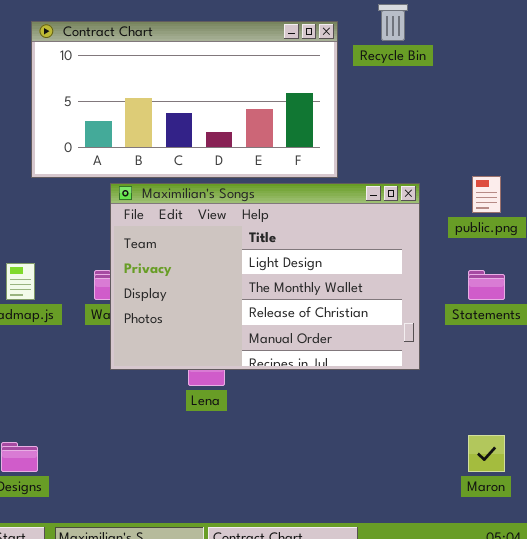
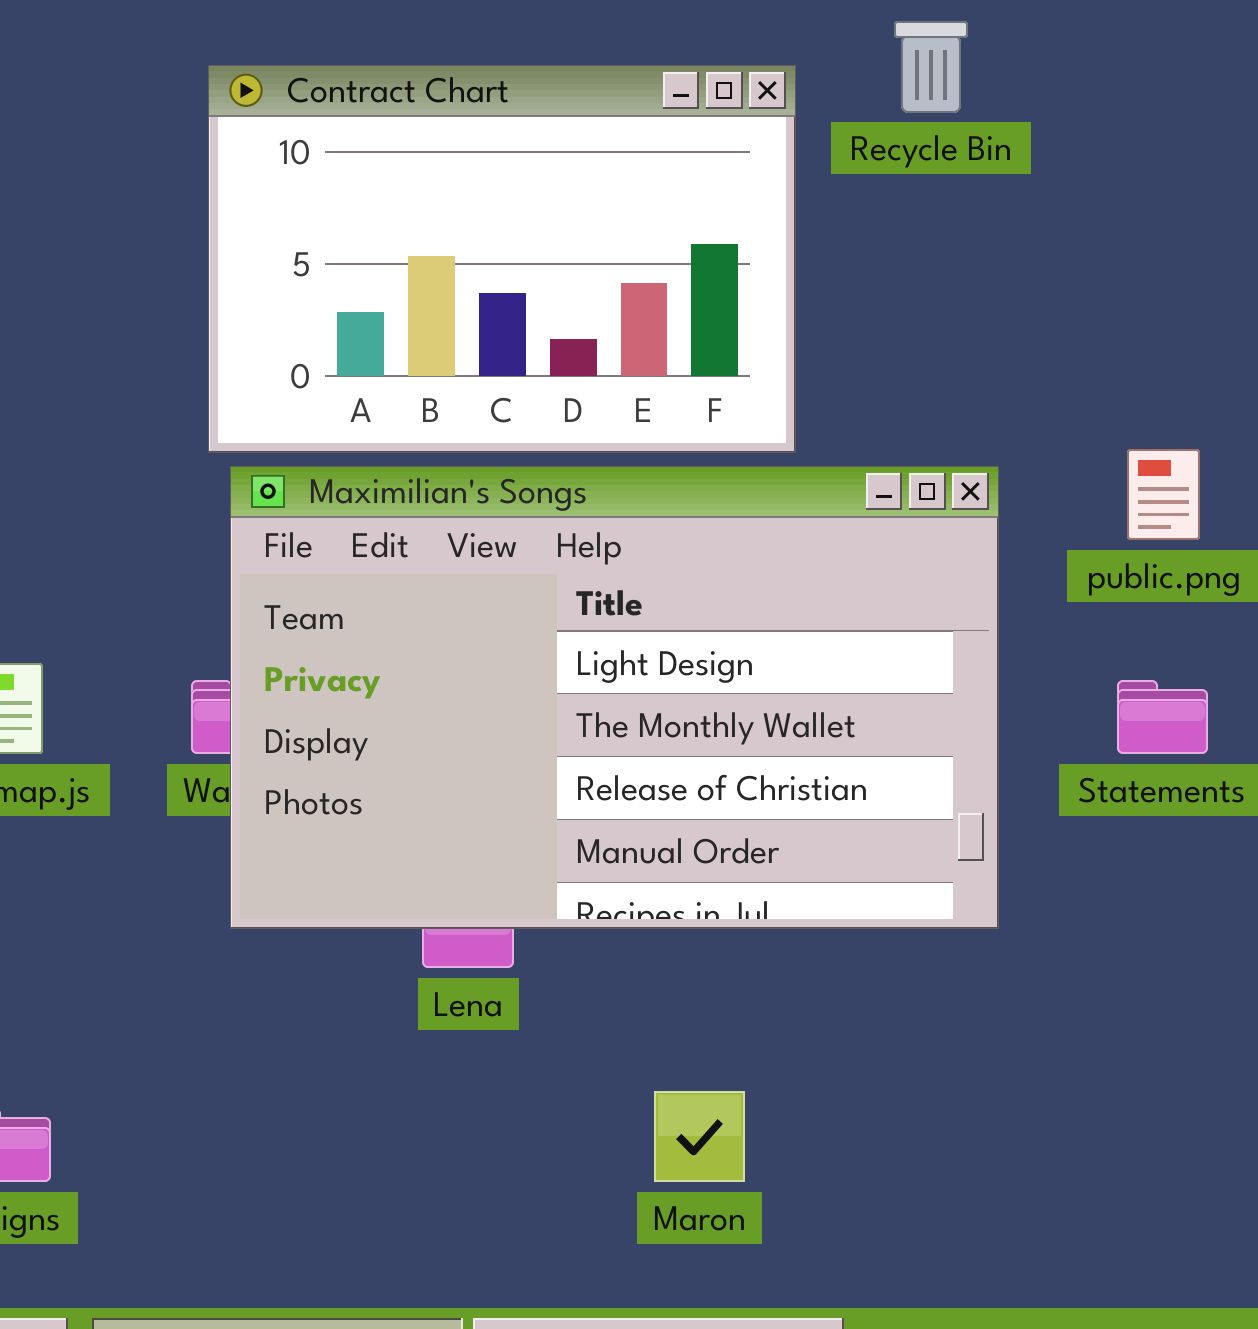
Contract Chart: [31,21,338,178] -> [208,65,796,453], resized
Maron: [468,435,505,472] -> [654,1091,745,1182], moved

